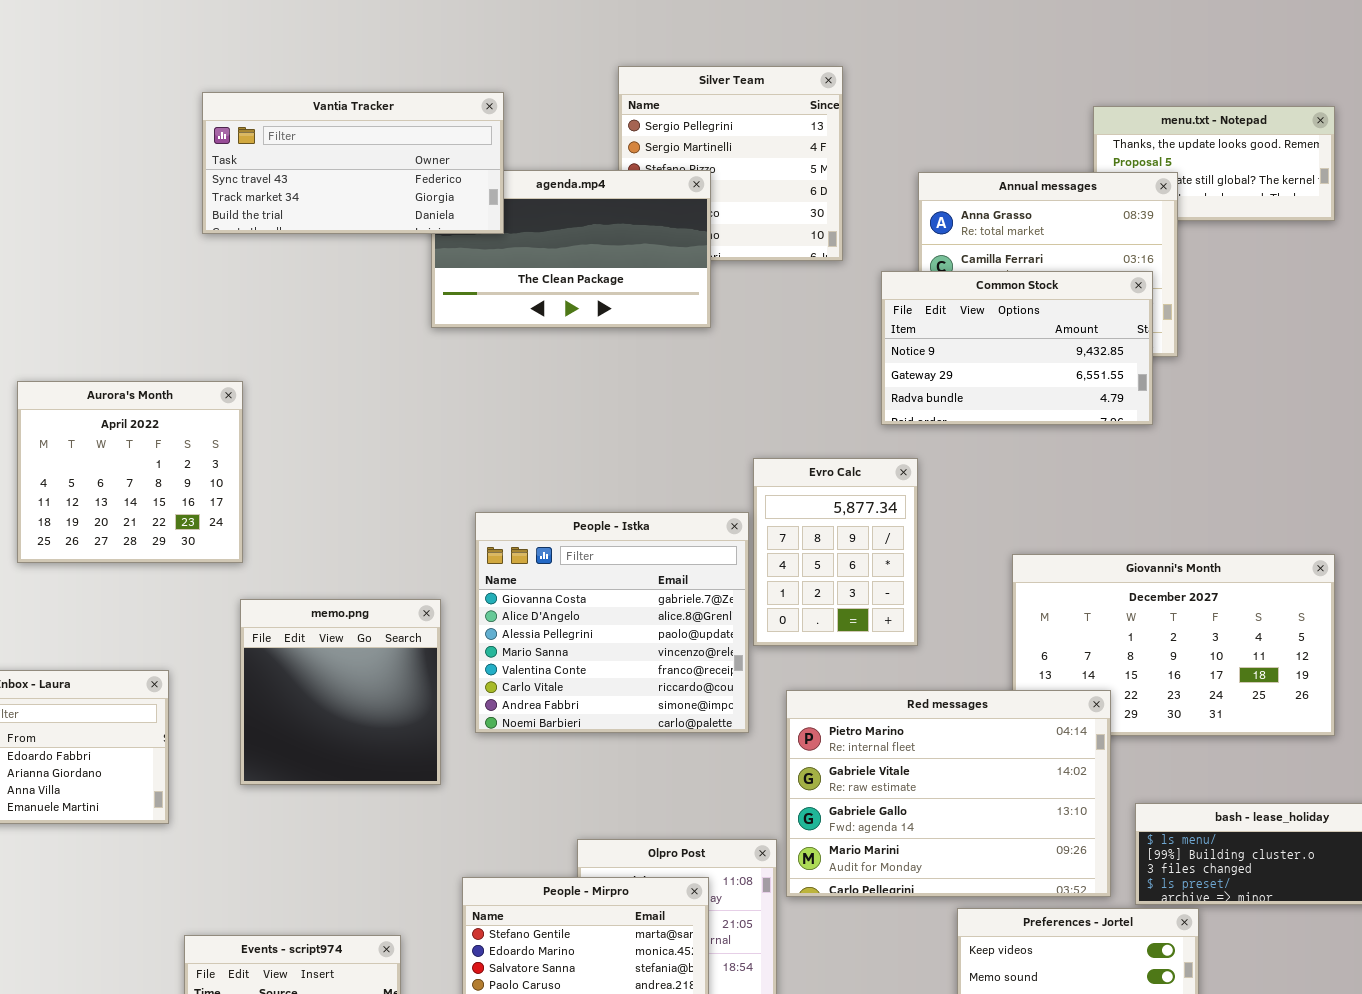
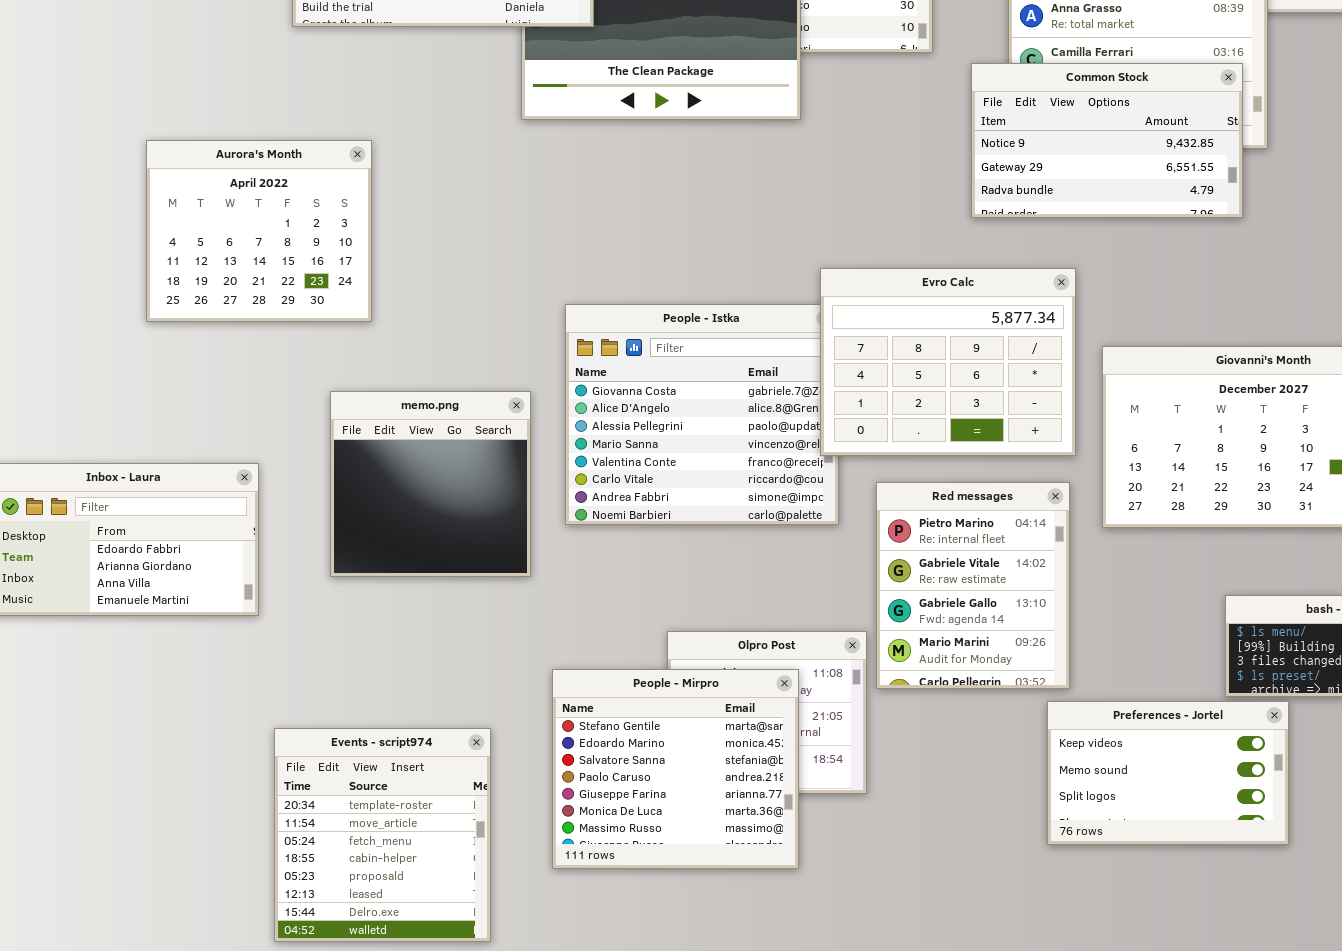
Aurora's Month: [17,381,243,563] -> [146,140,372,322], moved
Evro Calc: [753,458,918,646] -> [820,268,1076,456], moved, resized
Red messages: [786,690,1111,897] -> [876,482,1070,689], resized

